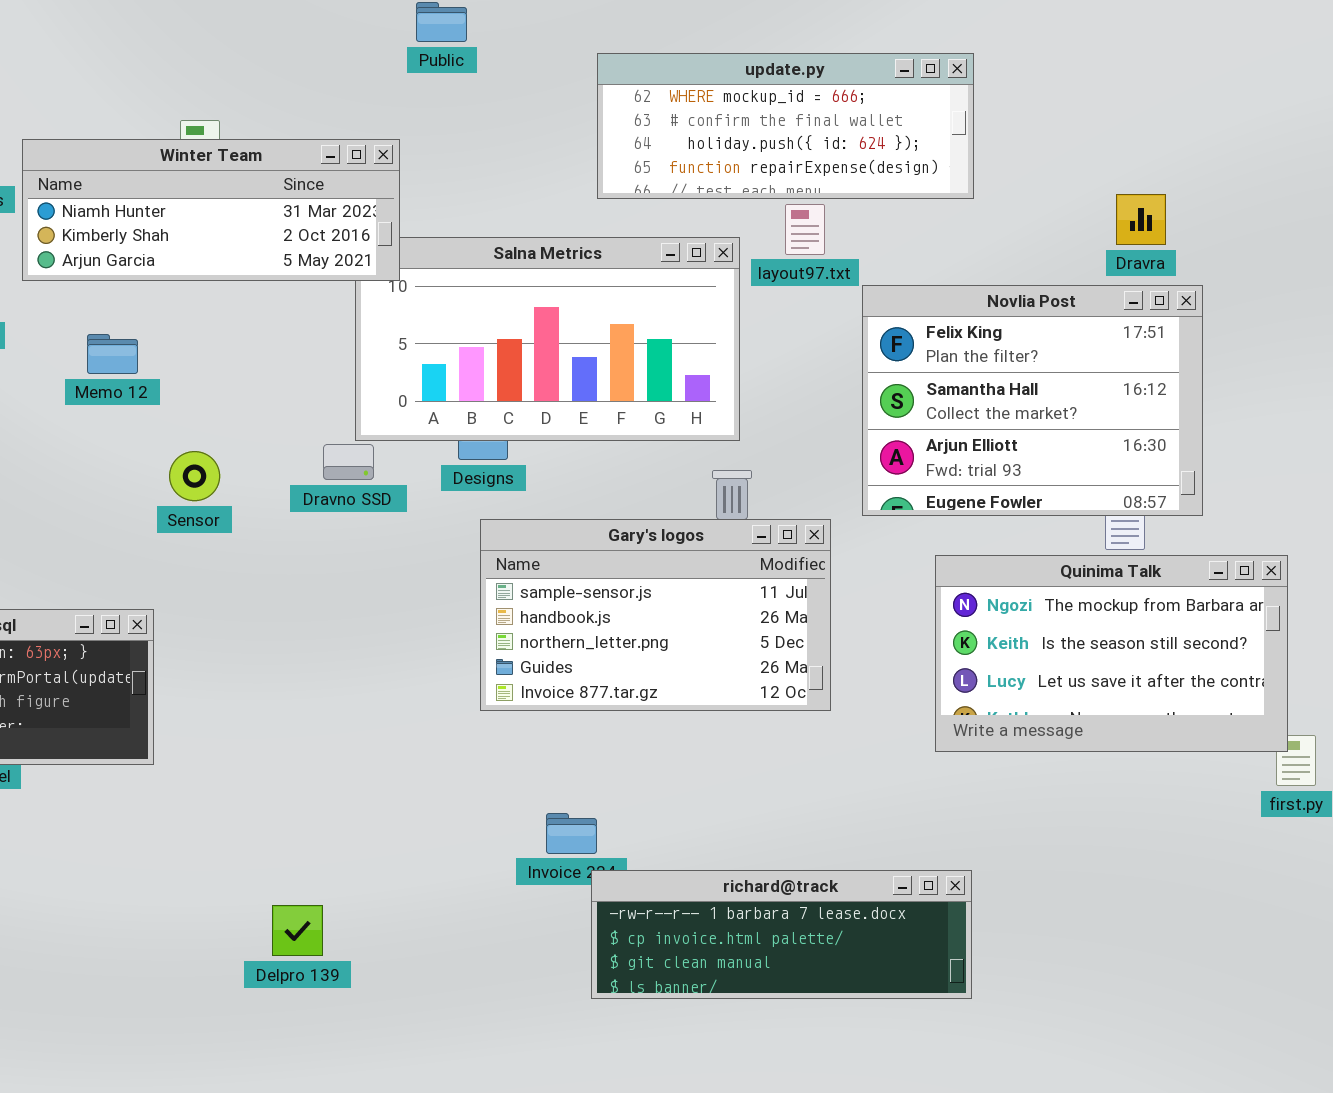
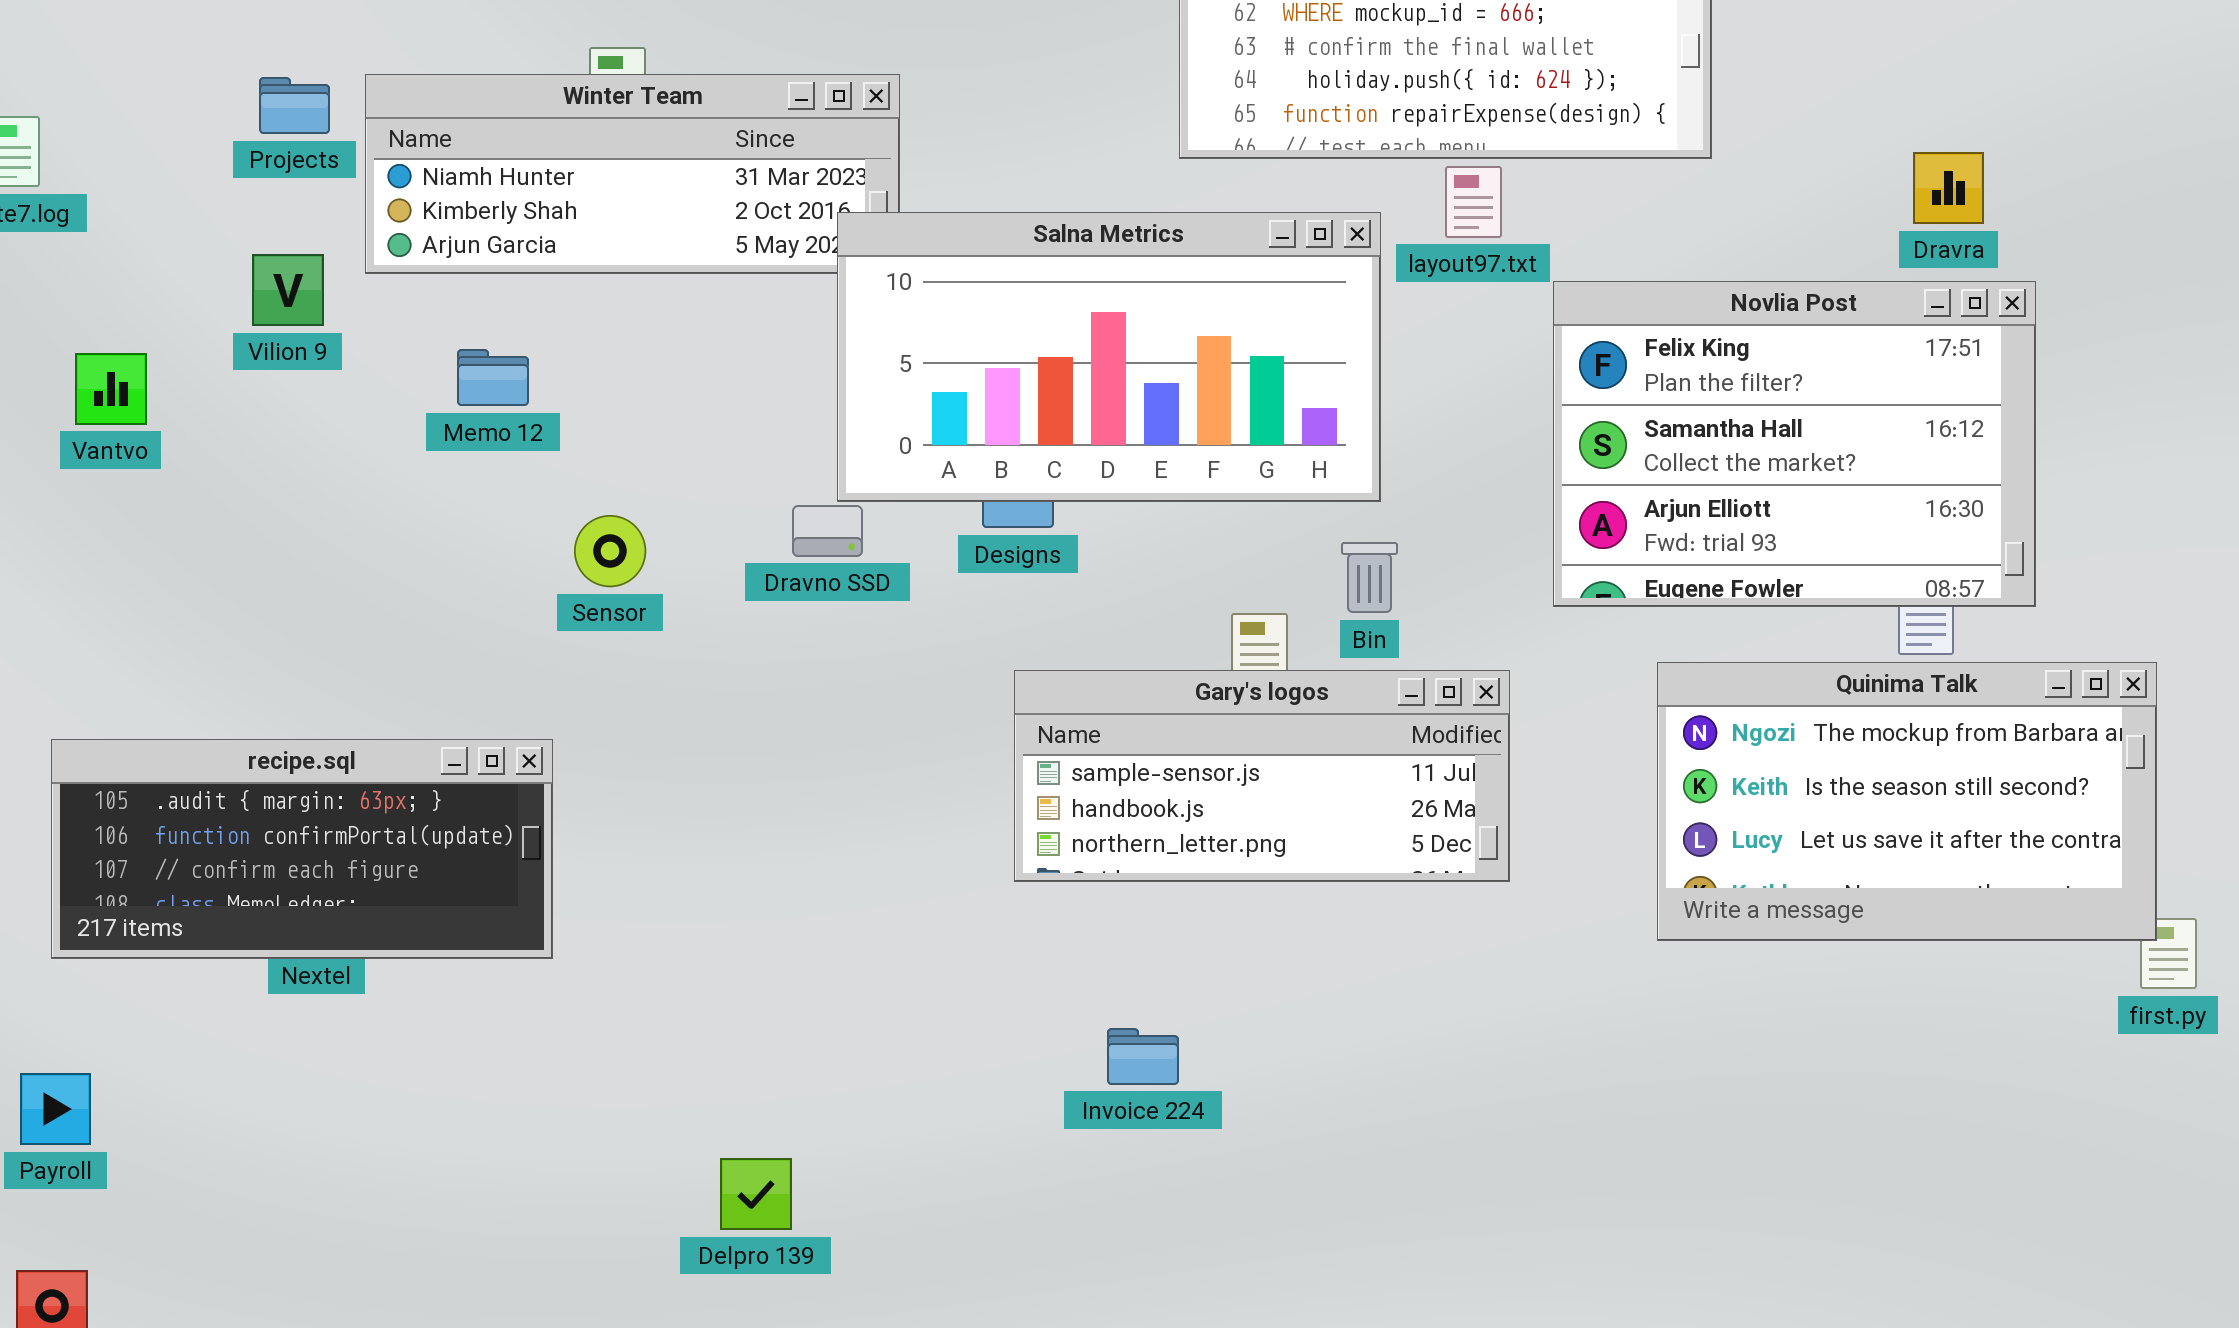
Salna Metrics: [355,237,740,441] -> [837,212,1381,502], raised
Gary's logos: [480,519,831,711] -> [1014,670,1510,882], resized
richard@track: [591,870,972,999] -> none, closed

